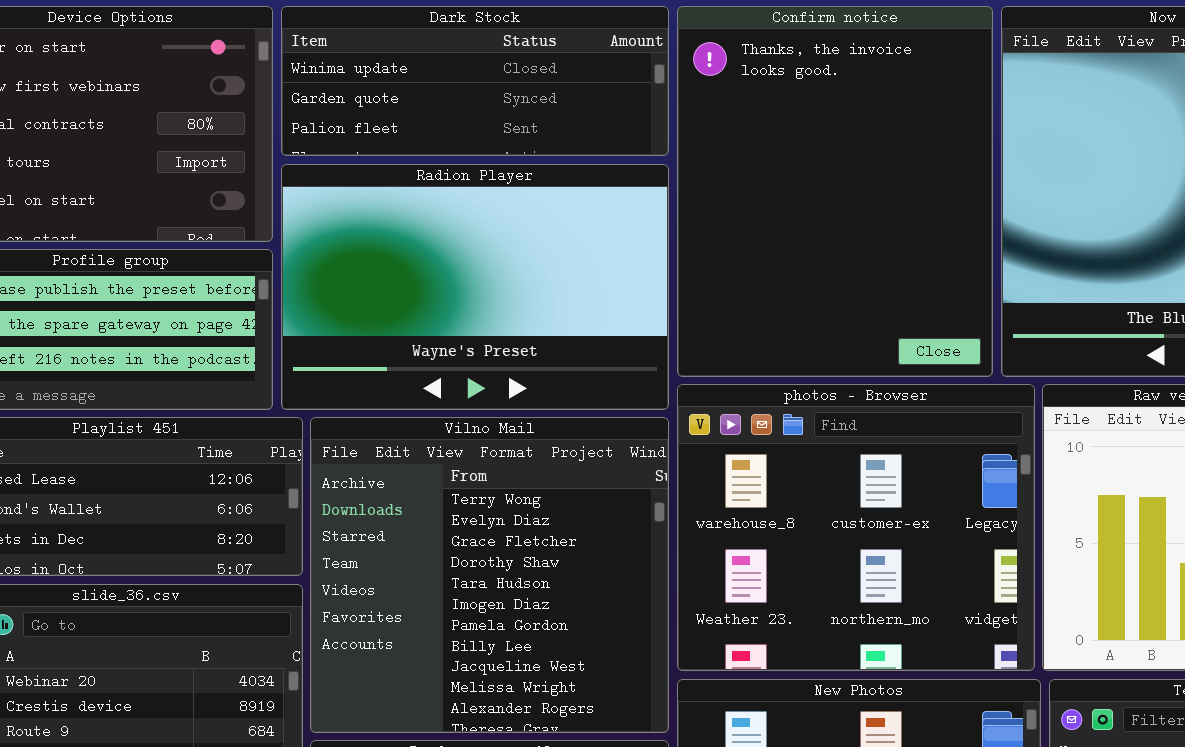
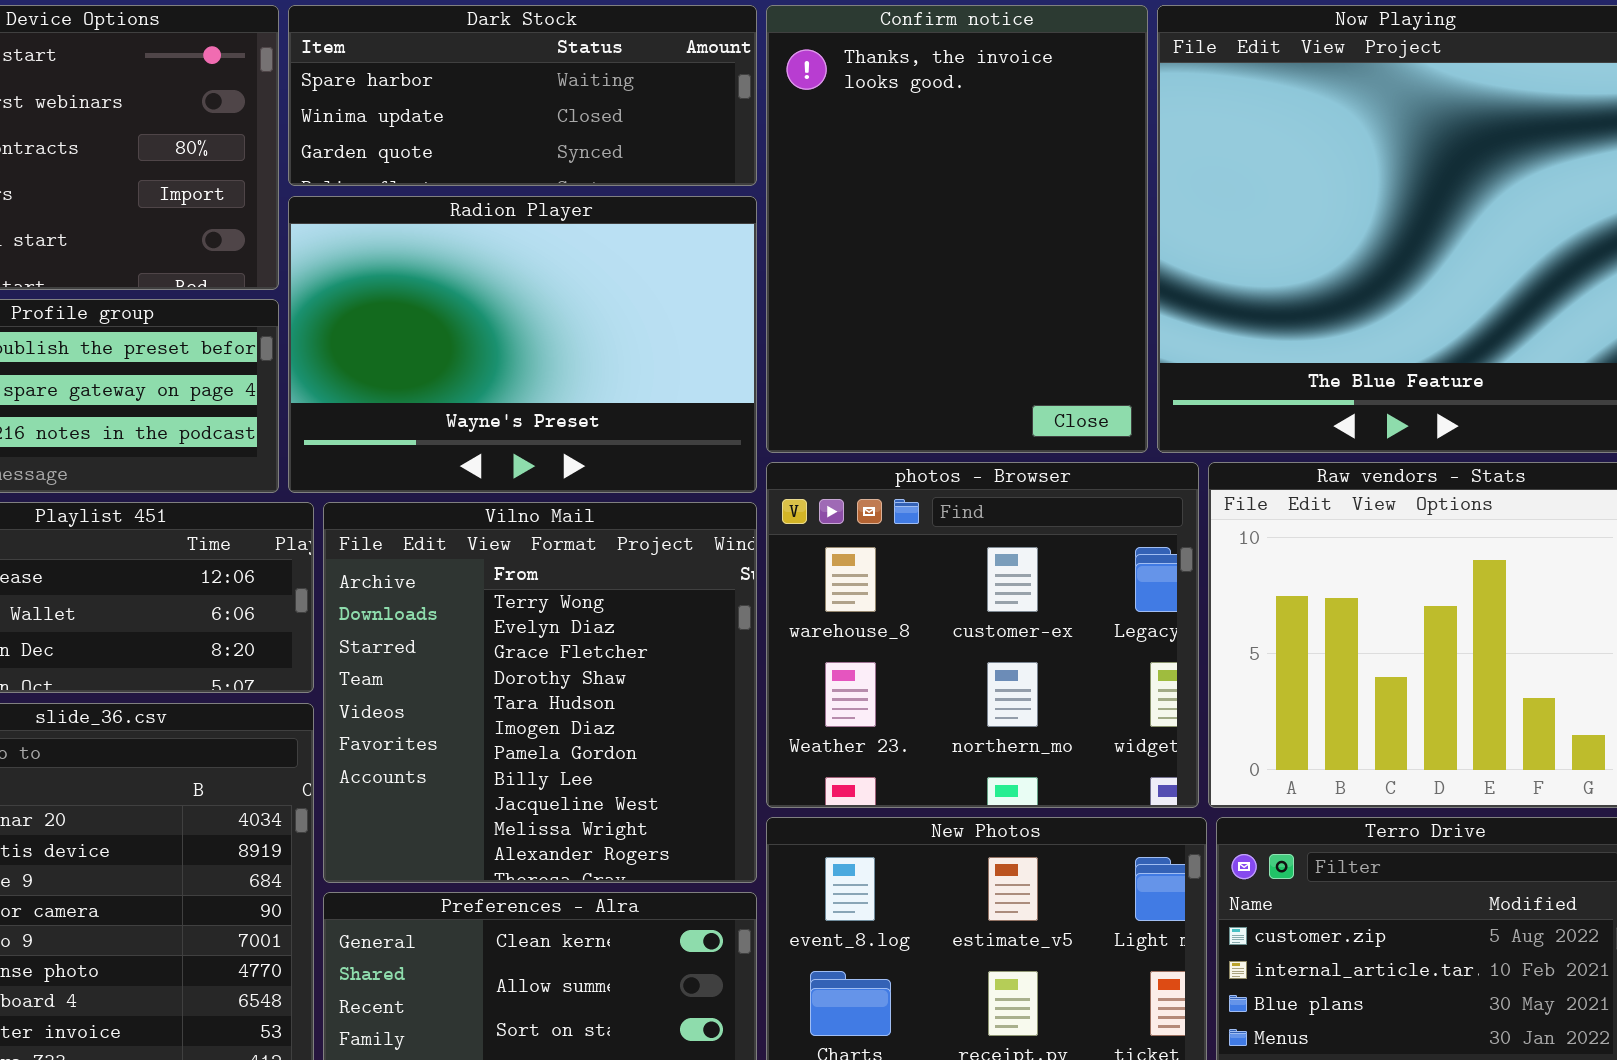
Dark Stock: [281,6,669,156] -> [288,5,757,186], scrolled up 1 row

